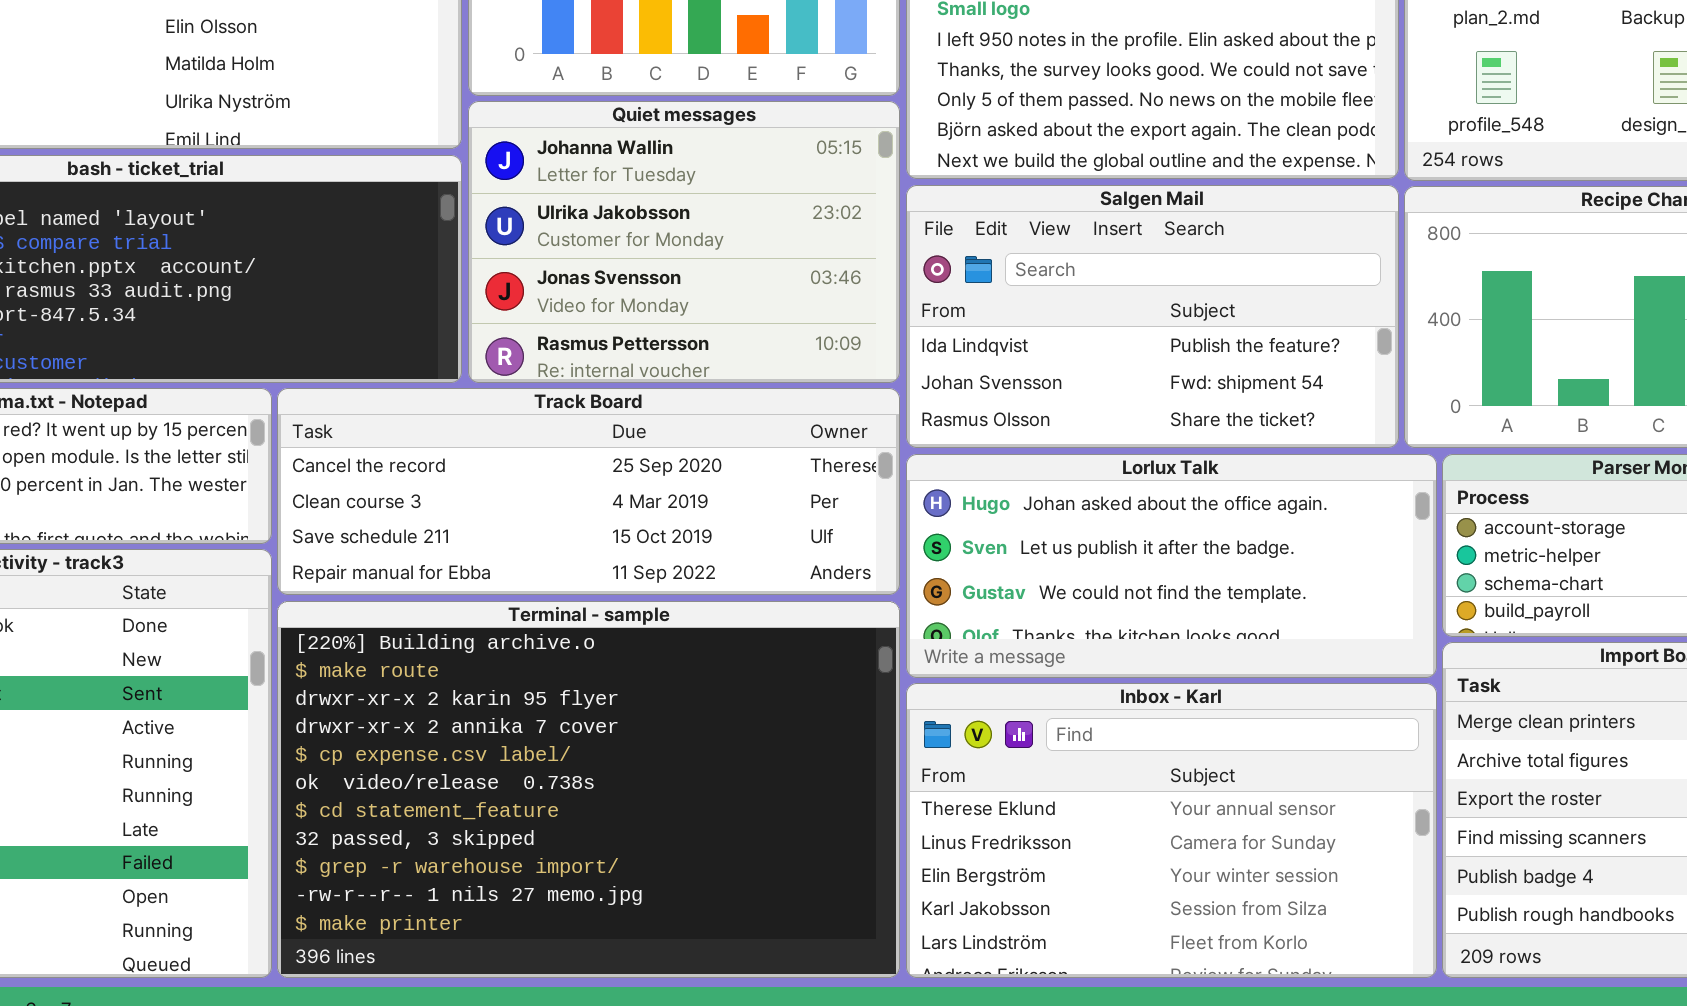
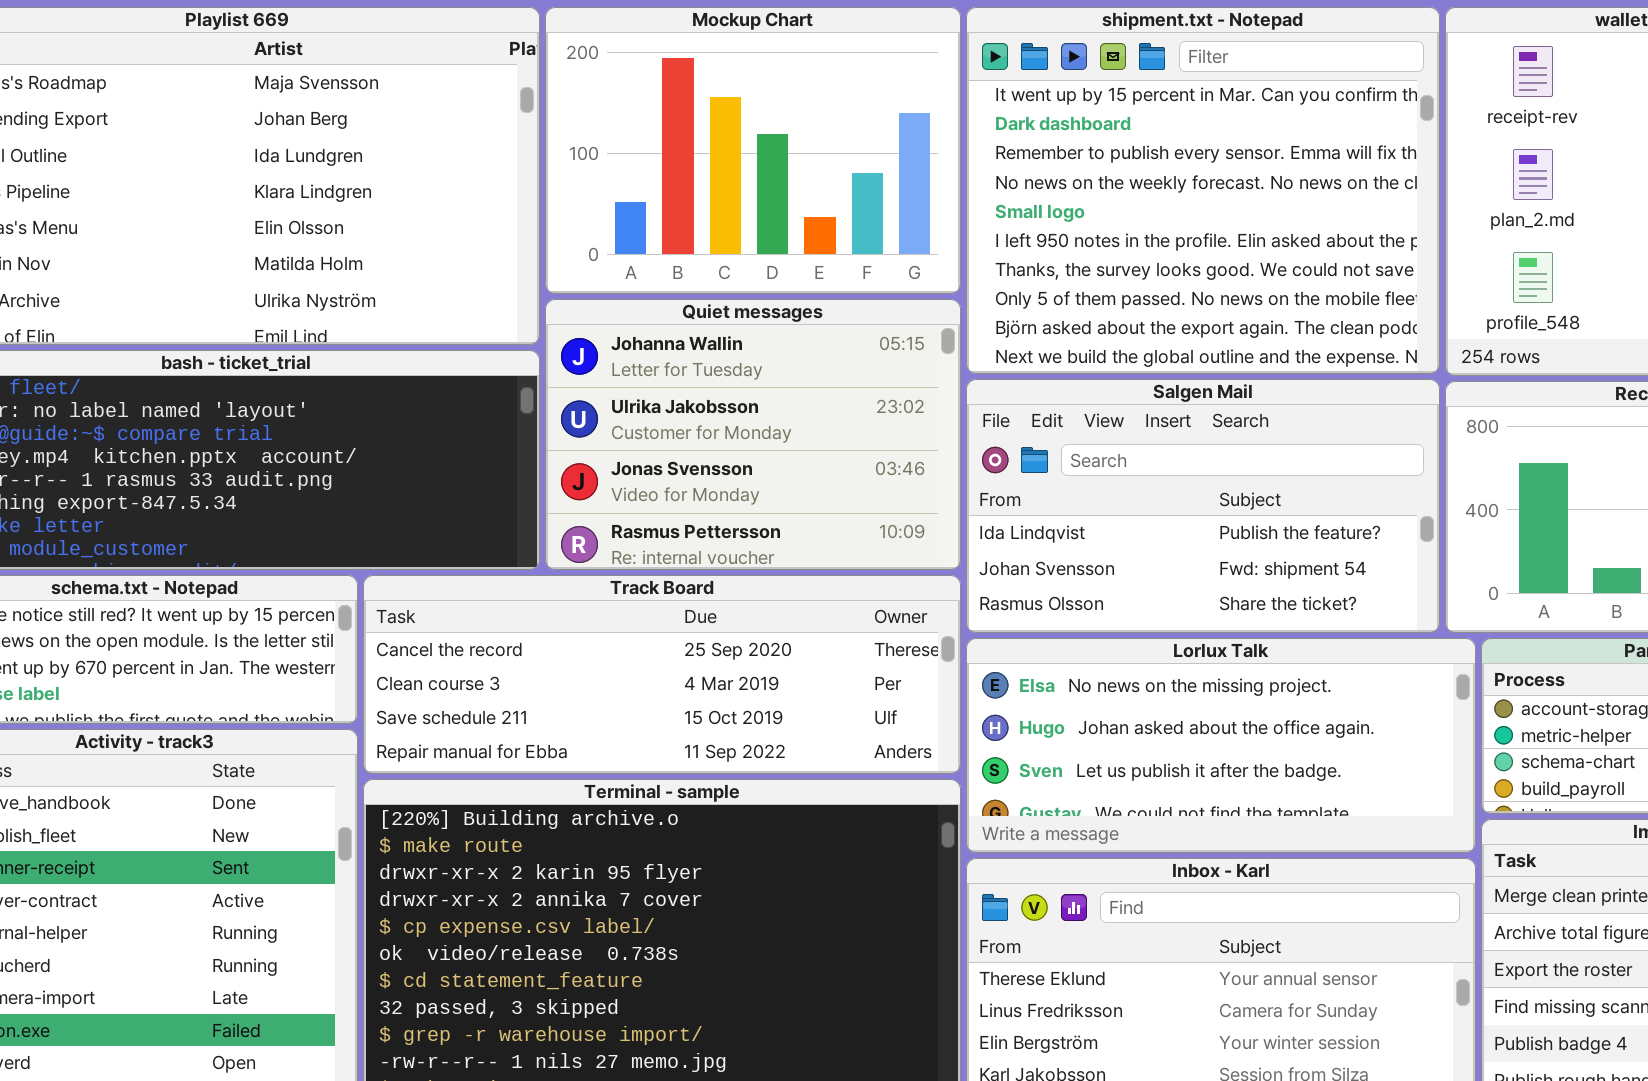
Lorlux Talk: [906,454,1437,678] -> [966,638,1476,853], scrolled up 1 row

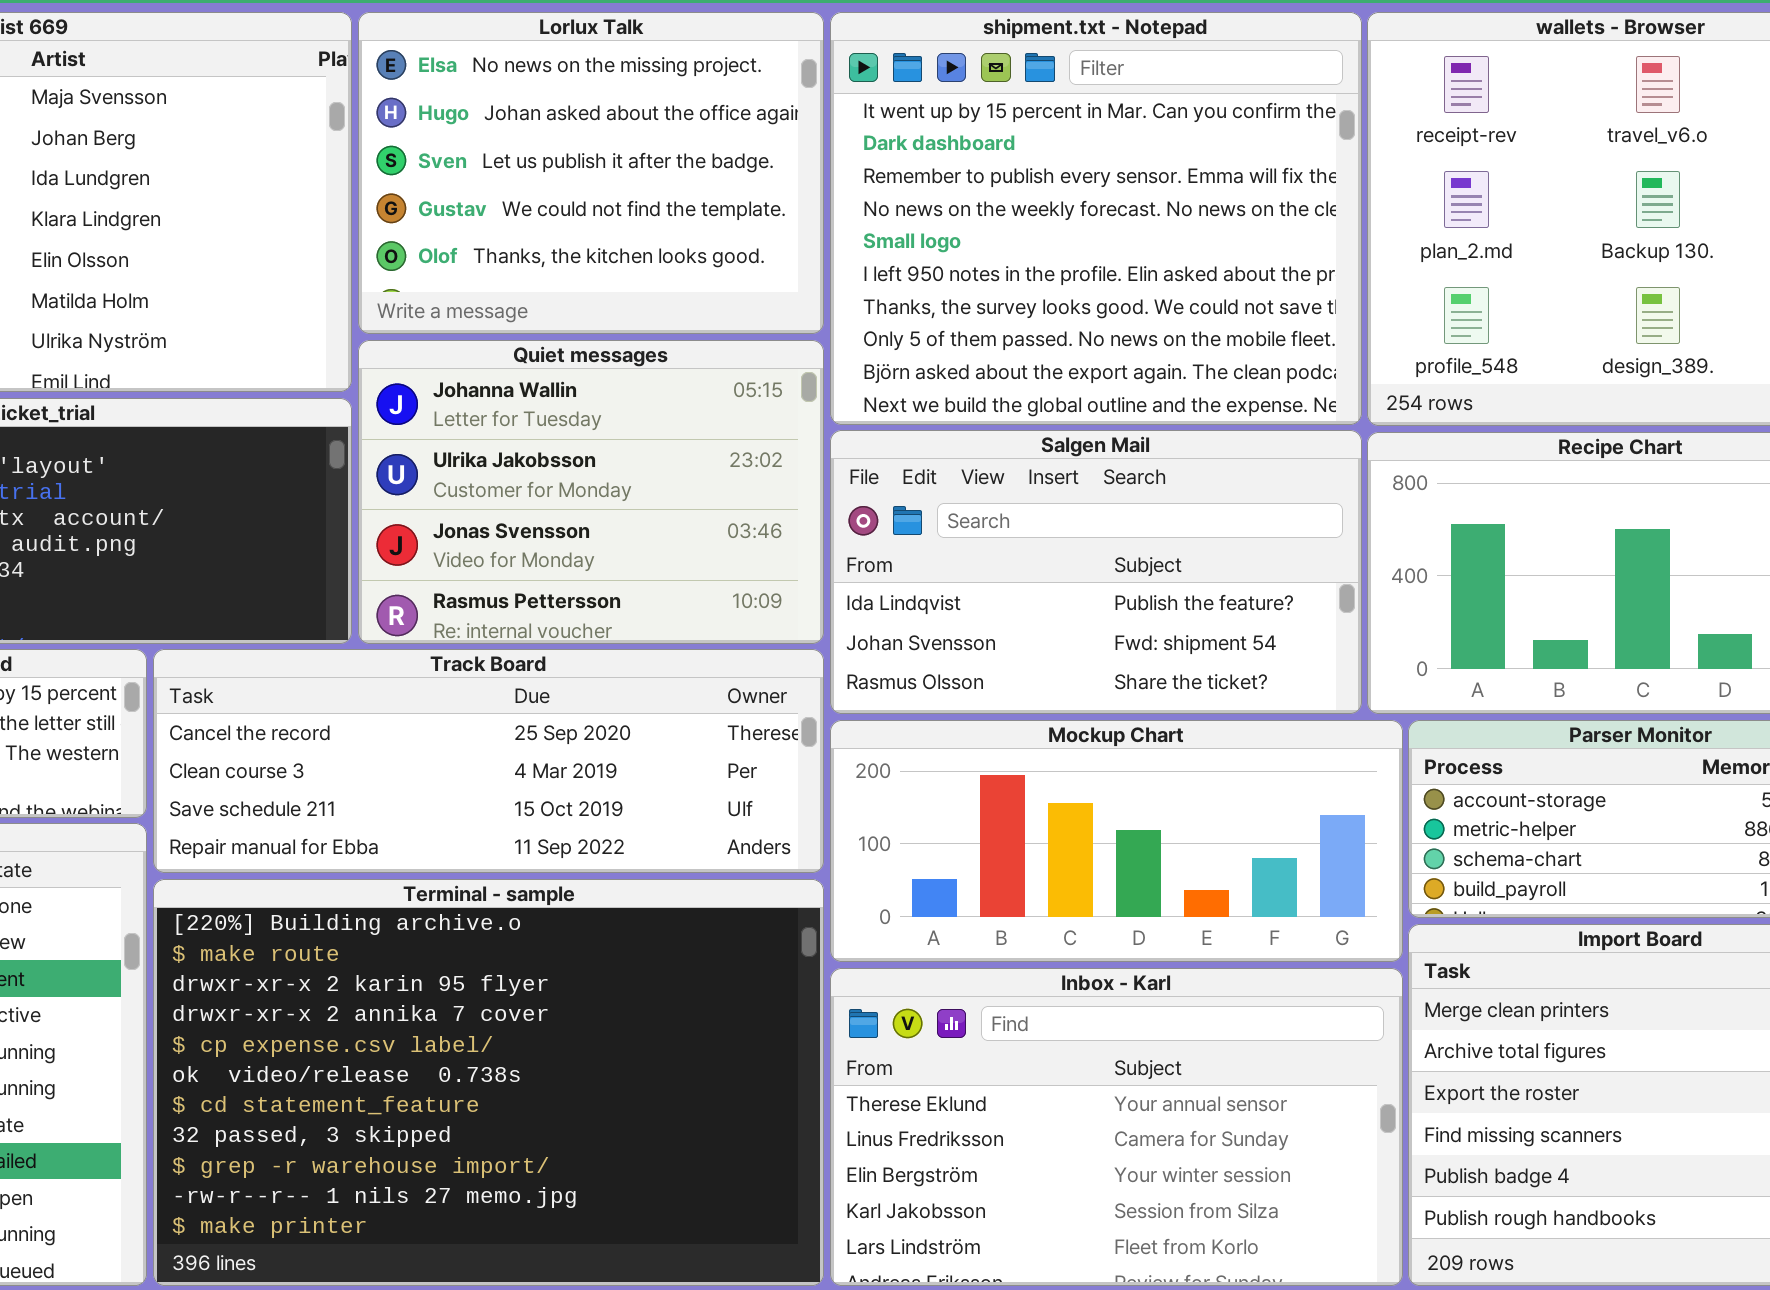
Mockup Chart: [545,7,961,294] -> [830,720,1403,962], moved, resized
Lorlux Talk: [966,638,1476,853] -> [358,12,824,334], moved, resized

